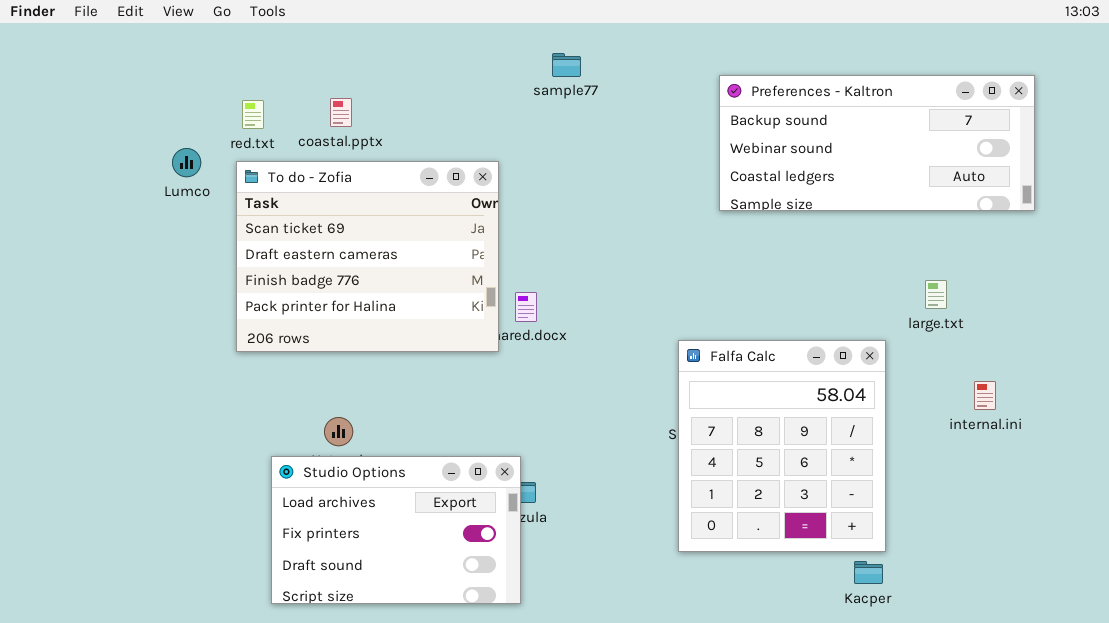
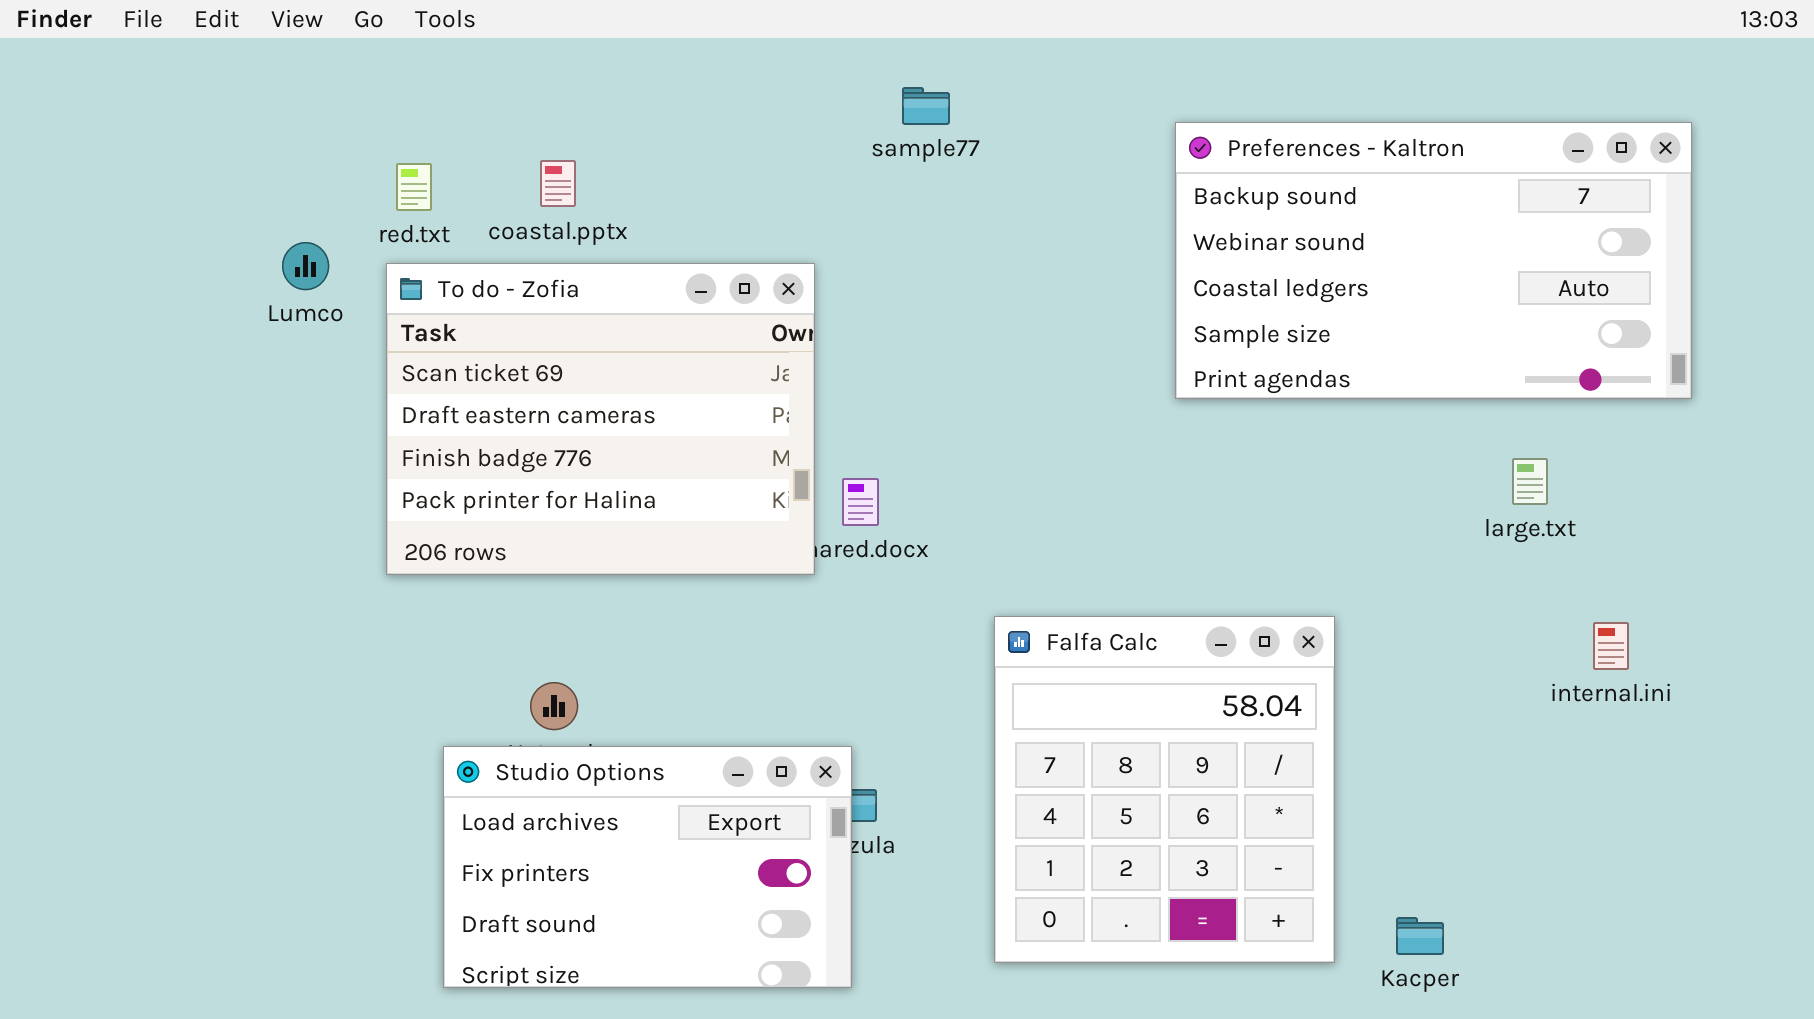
Preferences - Kaltron: [719,75,1035,211] -> [1175,122,1692,399], resized
Falfa Calc: [678,340,886,552] -> [994,616,1335,963], moved

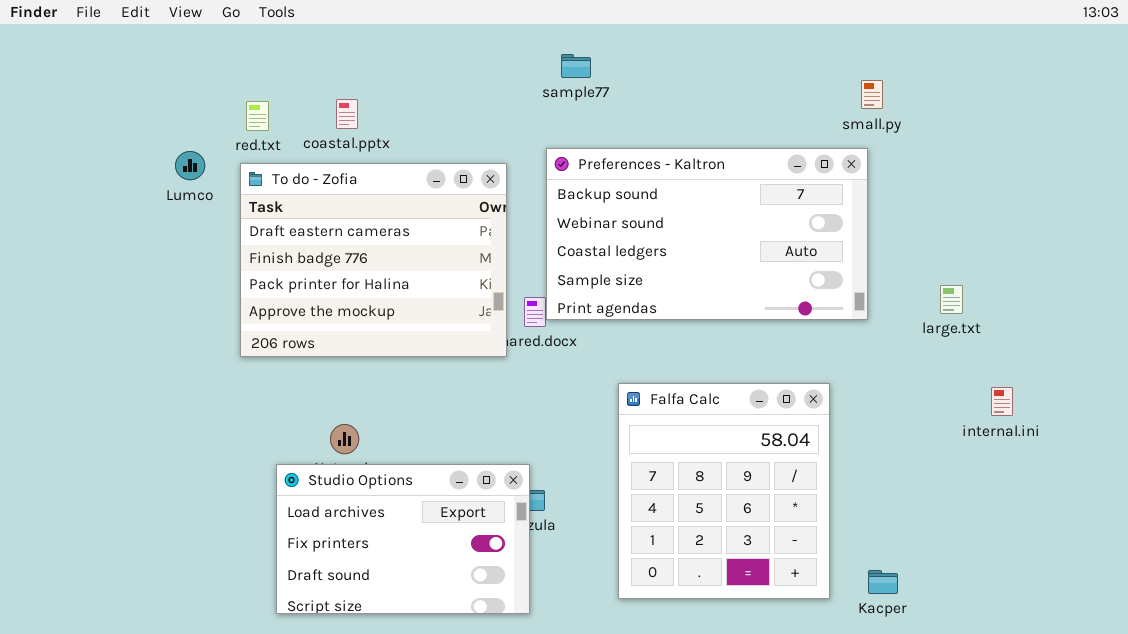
Preferences - Kaltron: [1175,122,1692,399] -> [546,148,868,320], moved
To do - Zofia: [386,263,815,575] -> [240,163,507,357], scrolled down 1 row

